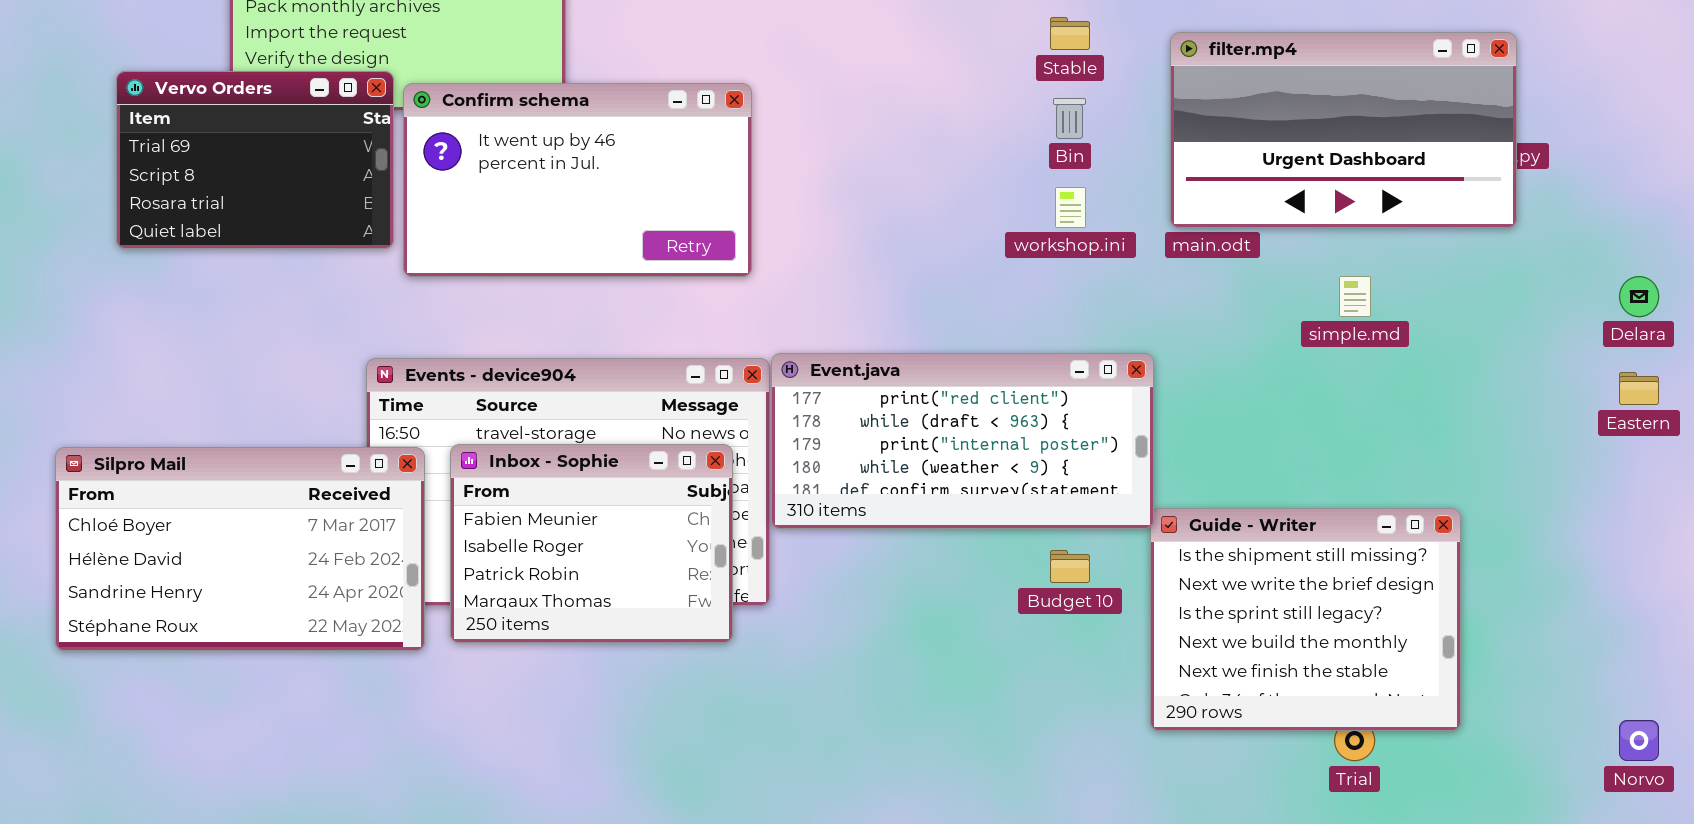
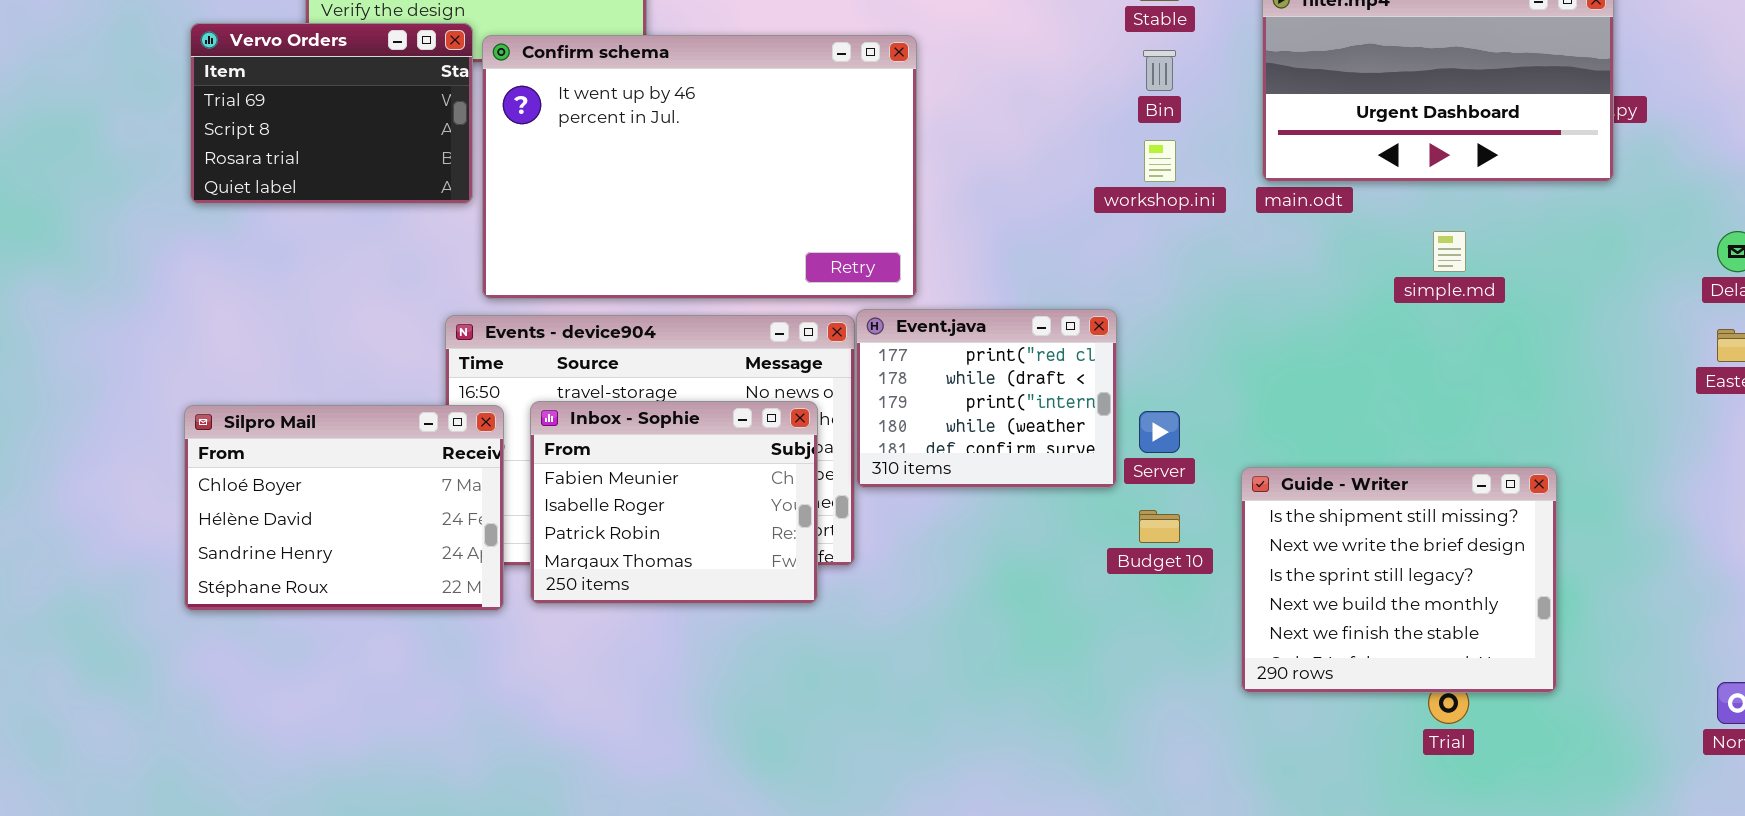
Confirm schema: [403,83,752,277] -> [482,35,917,299], resized
Event.java: [771,353,1154,529] -> [856,309,1117,488], resized
Silpro Mail: [55,447,425,651] -> [184,405,504,611], resized

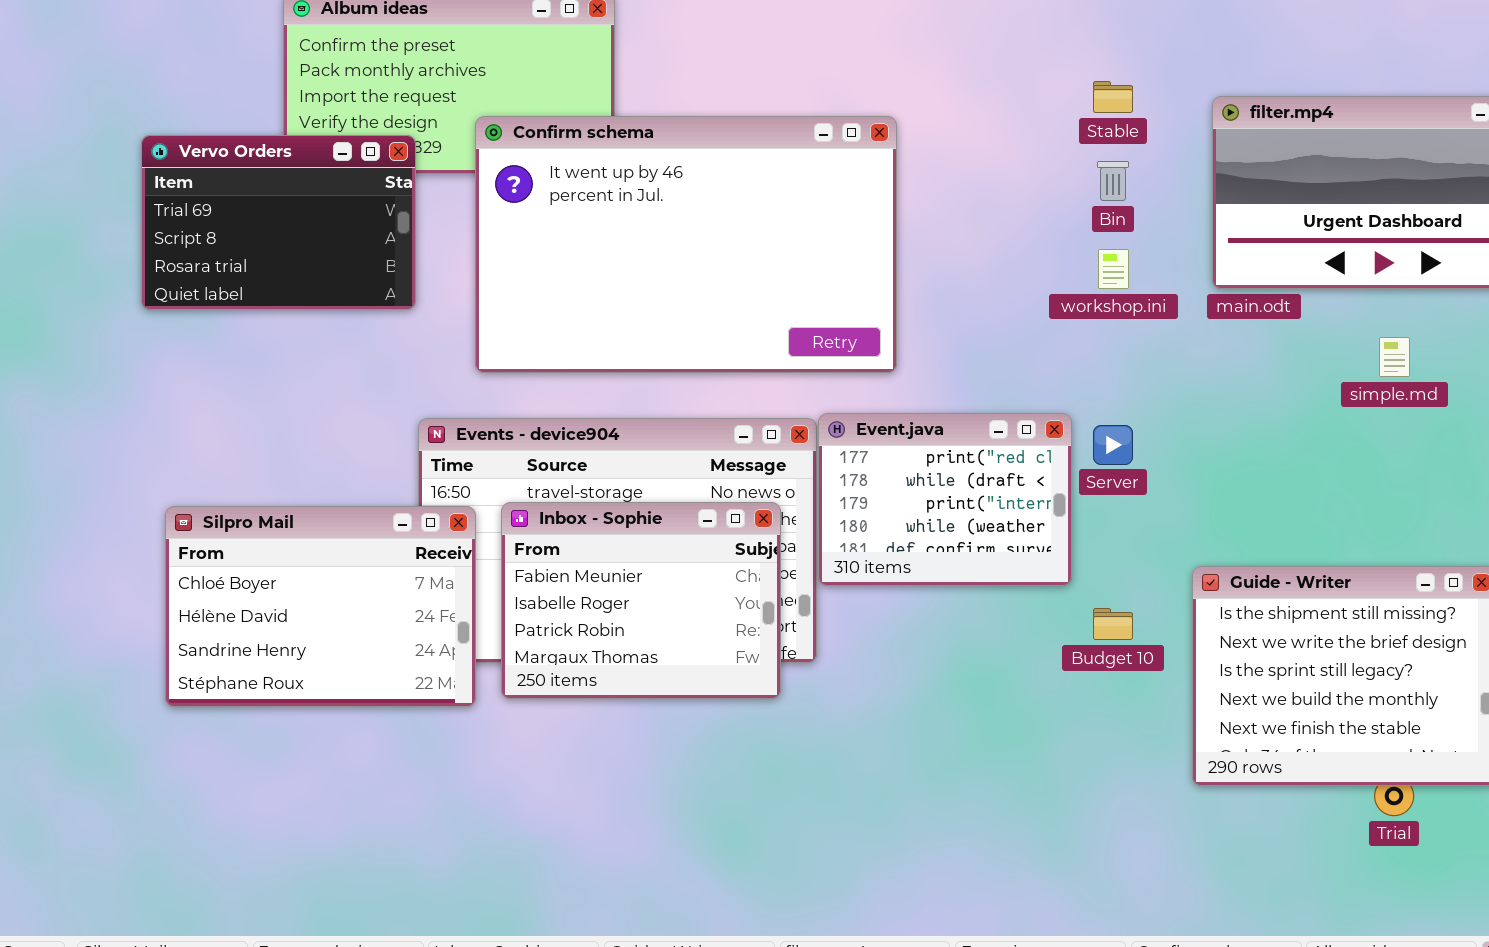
Vervo Orders: [190,23,473,204] -> [141,135,416,310], moved
Confirm schema: [482,35,917,299] -> [475,116,897,373], moved
Server: [1139,411,1180,453] -> [1093,425,1133,465], moved

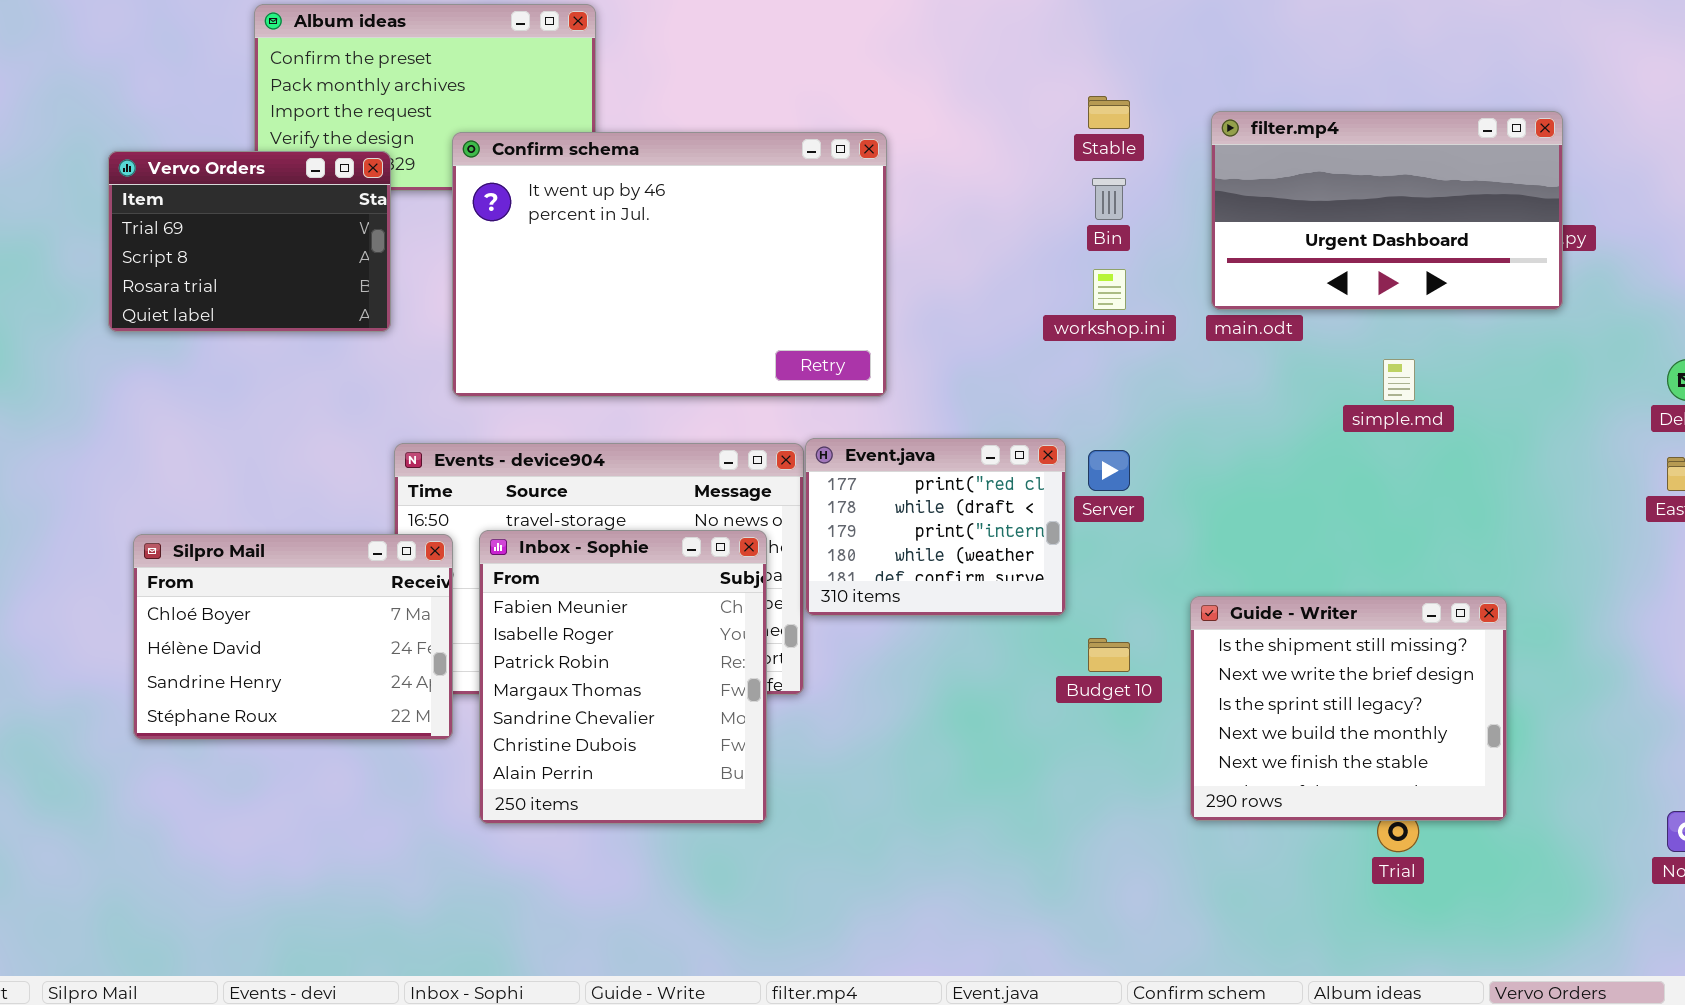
Inbox - Sophie: [501,502,781,699] -> [479,530,767,824], resized

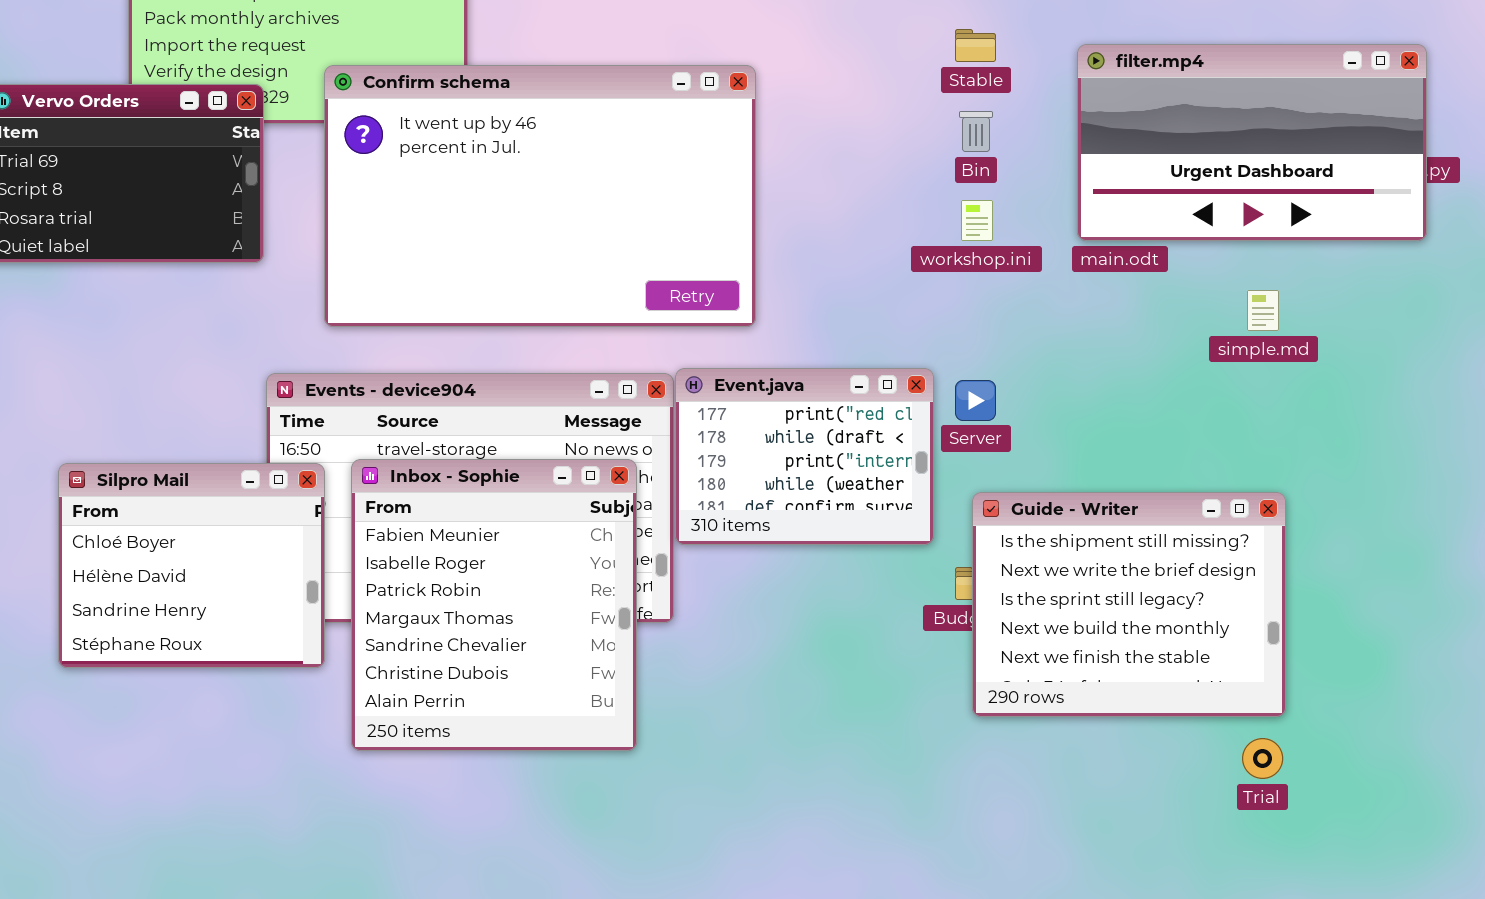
Silpro Mail: [133,534,453,740] -> [58,463,325,668], resized
Guide - Writer: [1190,596,1507,821] -> [972,492,1286,717], moved

